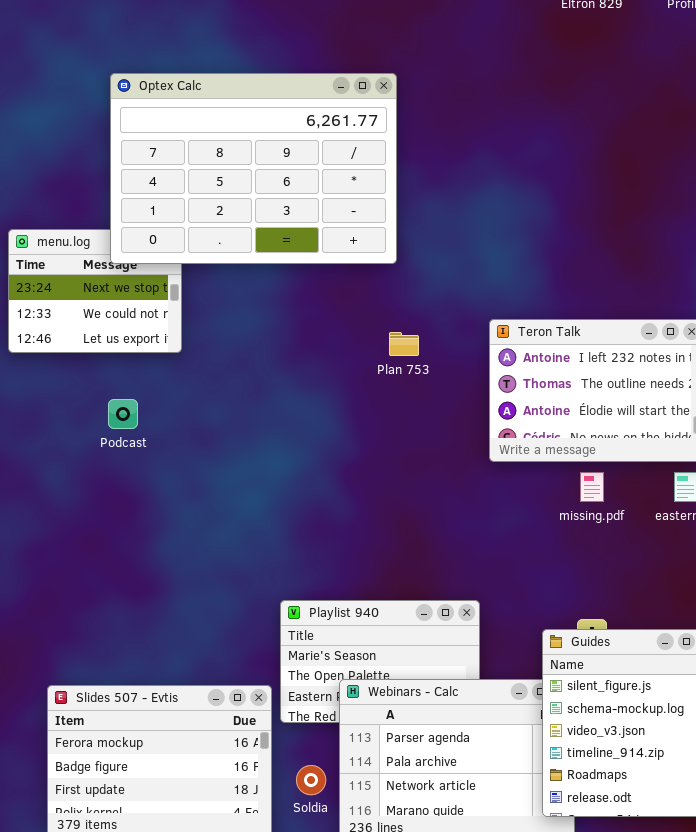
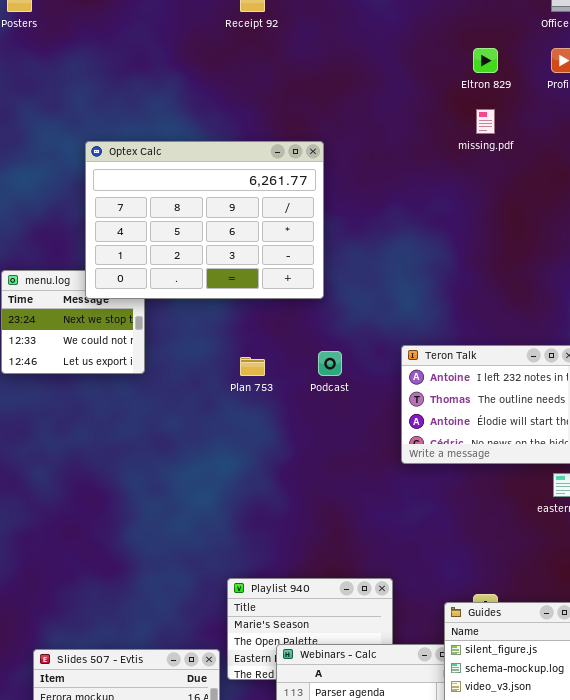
Plan 753: [389,332,419,356] -> [240,357,265,376], moved
Podcast: [108,399,138,429] -> [318,351,342,376], moved
missing.pdf: [580,472,604,502] -> [476,109,495,134], moved

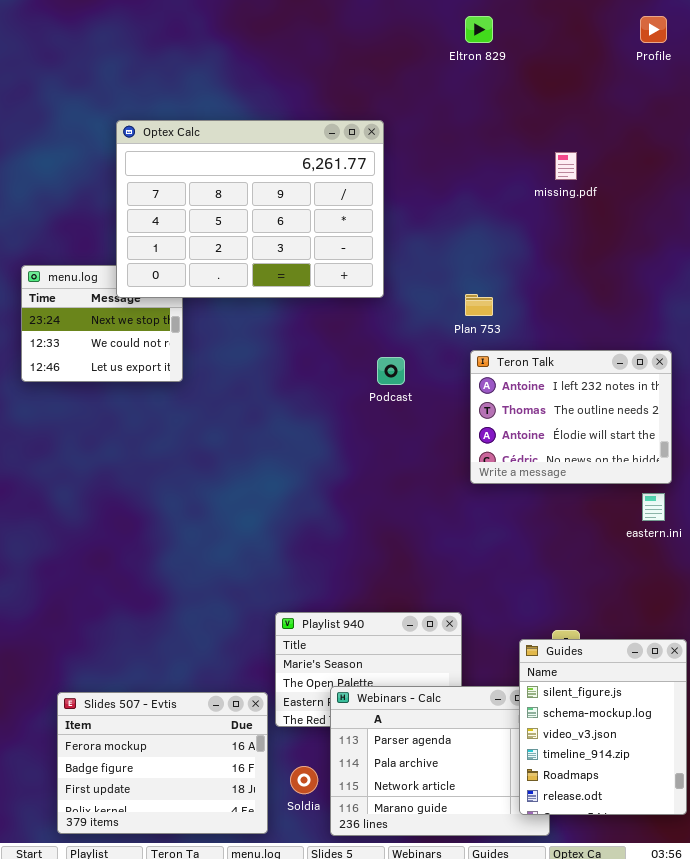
Eltron 829: [473,48,498,73] -> [465,16,493,43], moved
missing.pdf: [476,109,495,134] -> [555,152,577,180], moved
Plan 753: [240,357,265,376] -> [465,294,493,316], moved

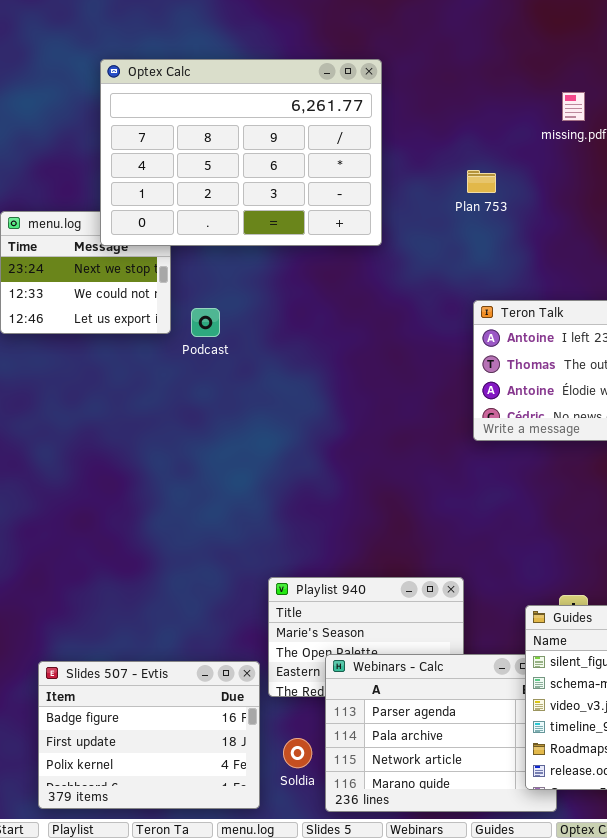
Plan 753: [465,294,493,316] -> [467,170,496,193], moved
Podcast: [377,357,405,385] -> [191,308,220,337], moved
Slides 507 - Evtis: [57,692,268,834] -> [38,661,260,809], scrolled down 1 row

